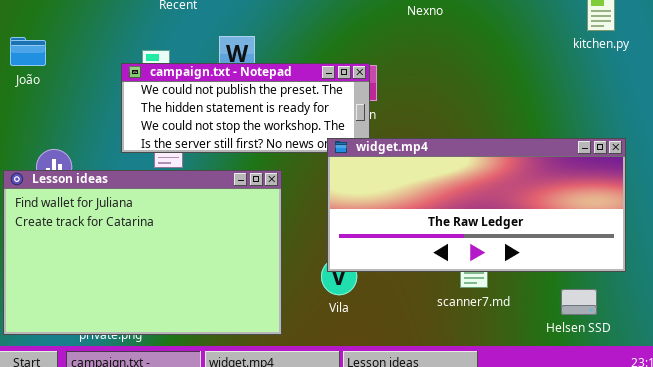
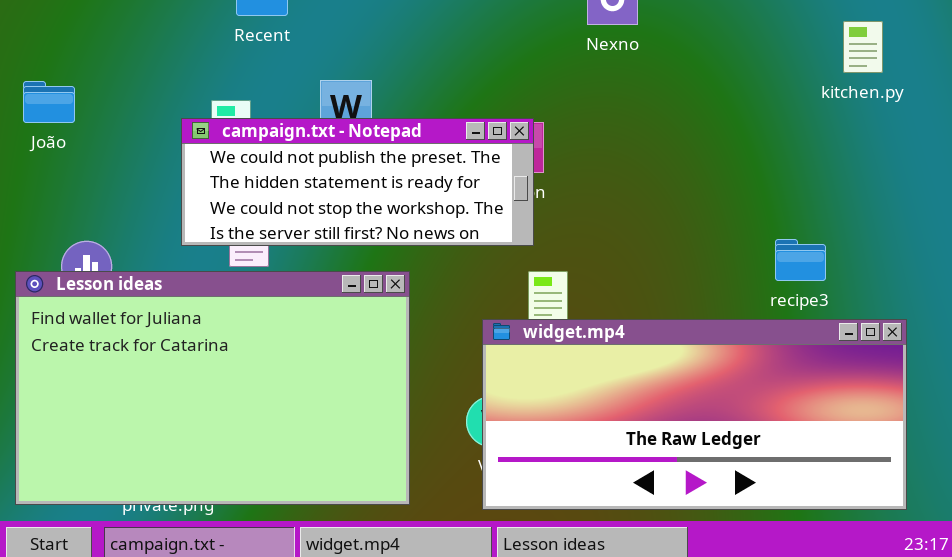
widget.mp4: [327,138,626,272] -> [482,319,907,510], moved

